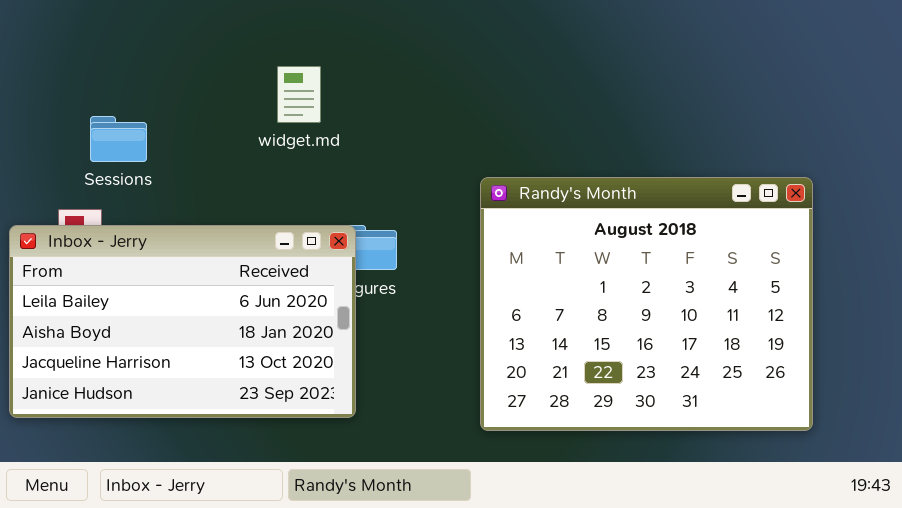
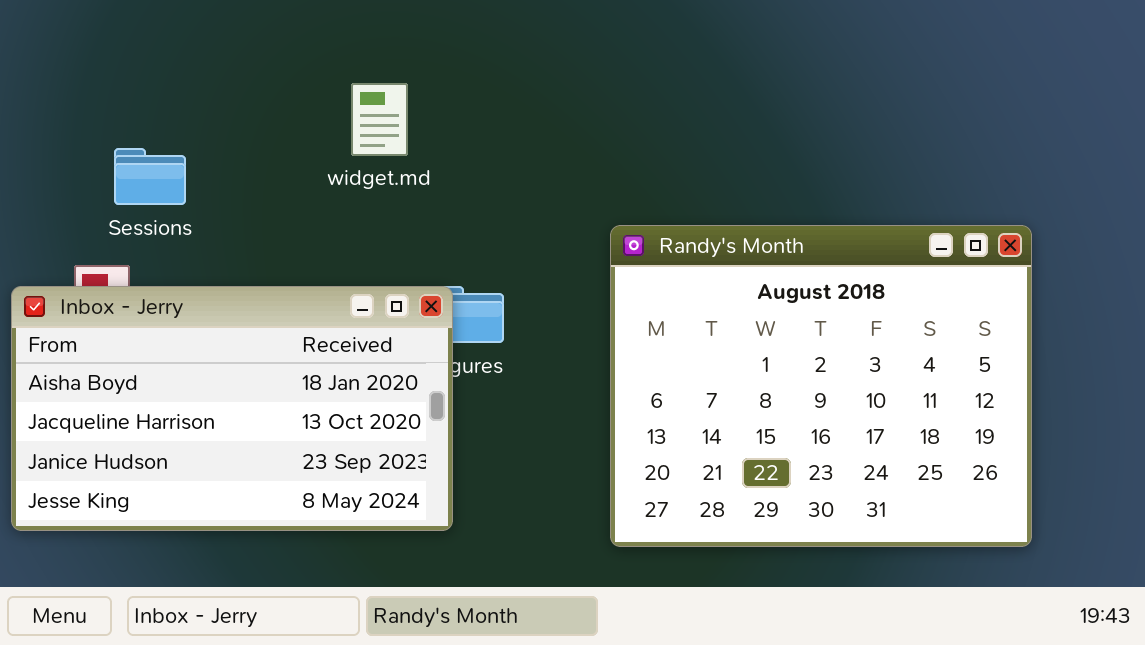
Inbox - Jerry: [9,225,356,418] -> [11,286,453,531], scrolled down 1 row

